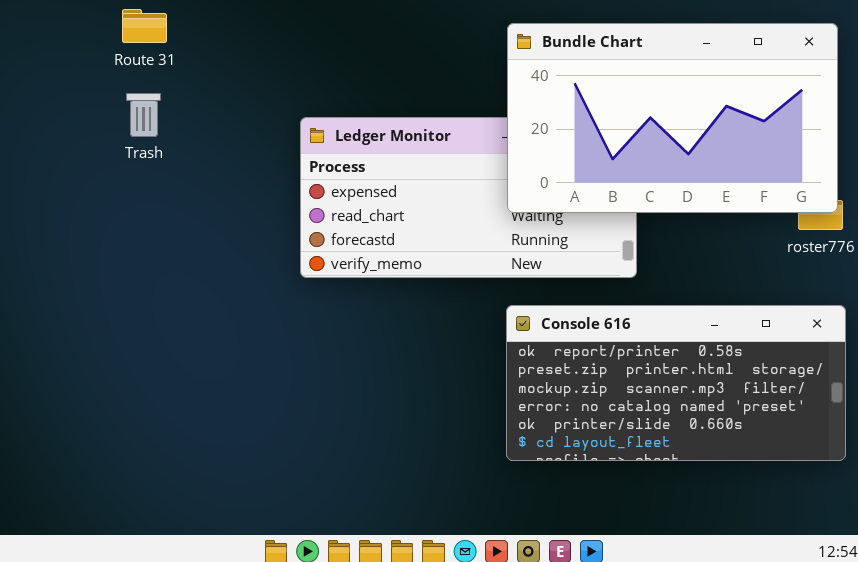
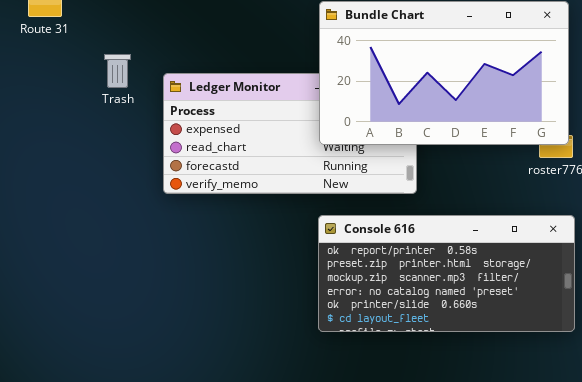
Trash: [126,93,161,137] -> [104,54,131,88], moved

